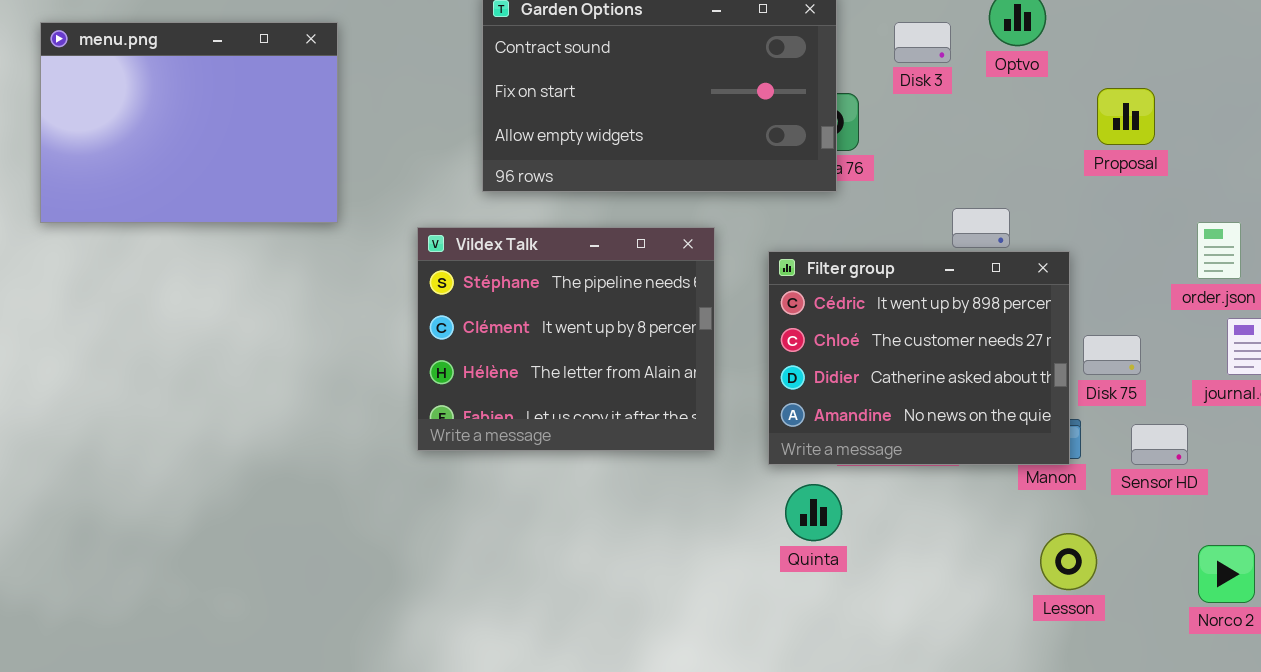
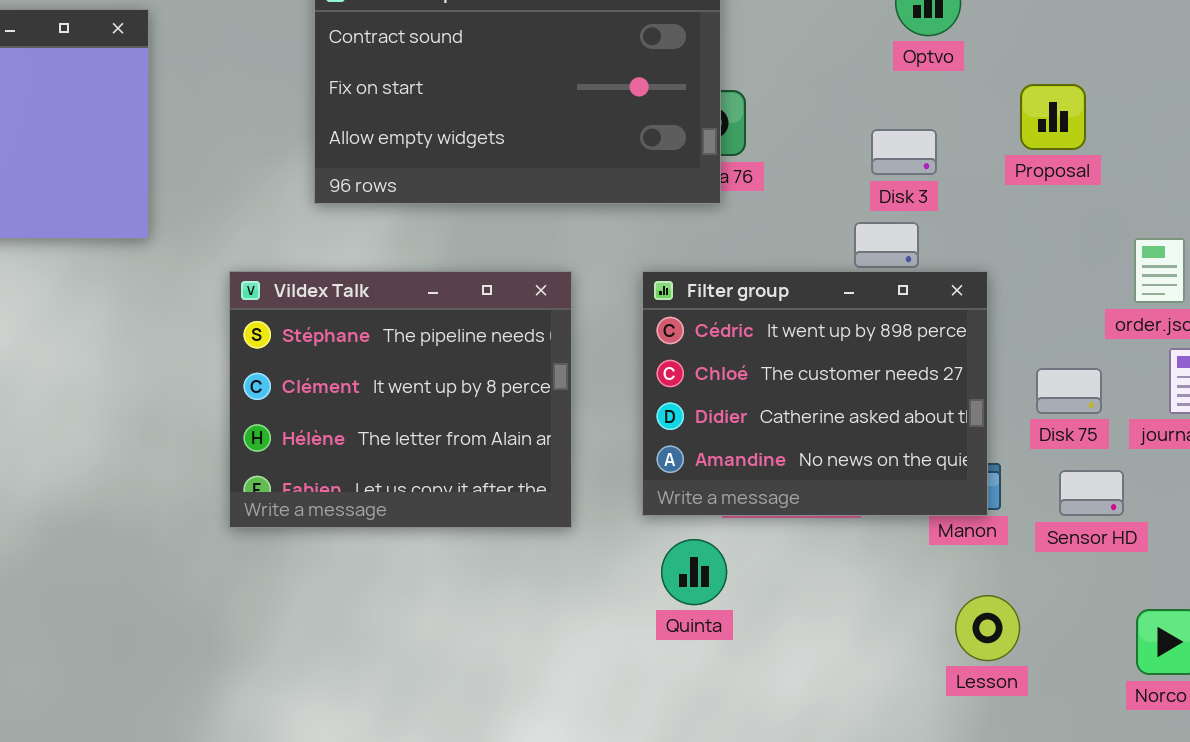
Disk 3: [894,22,951,63] -> [871,129,937,175], moved
Vildex Talk: [417,227,715,451] -> [229,271,572,528], moved
Disk 75: [1083,335,1141,375] -> [1036,368,1102,414], moved

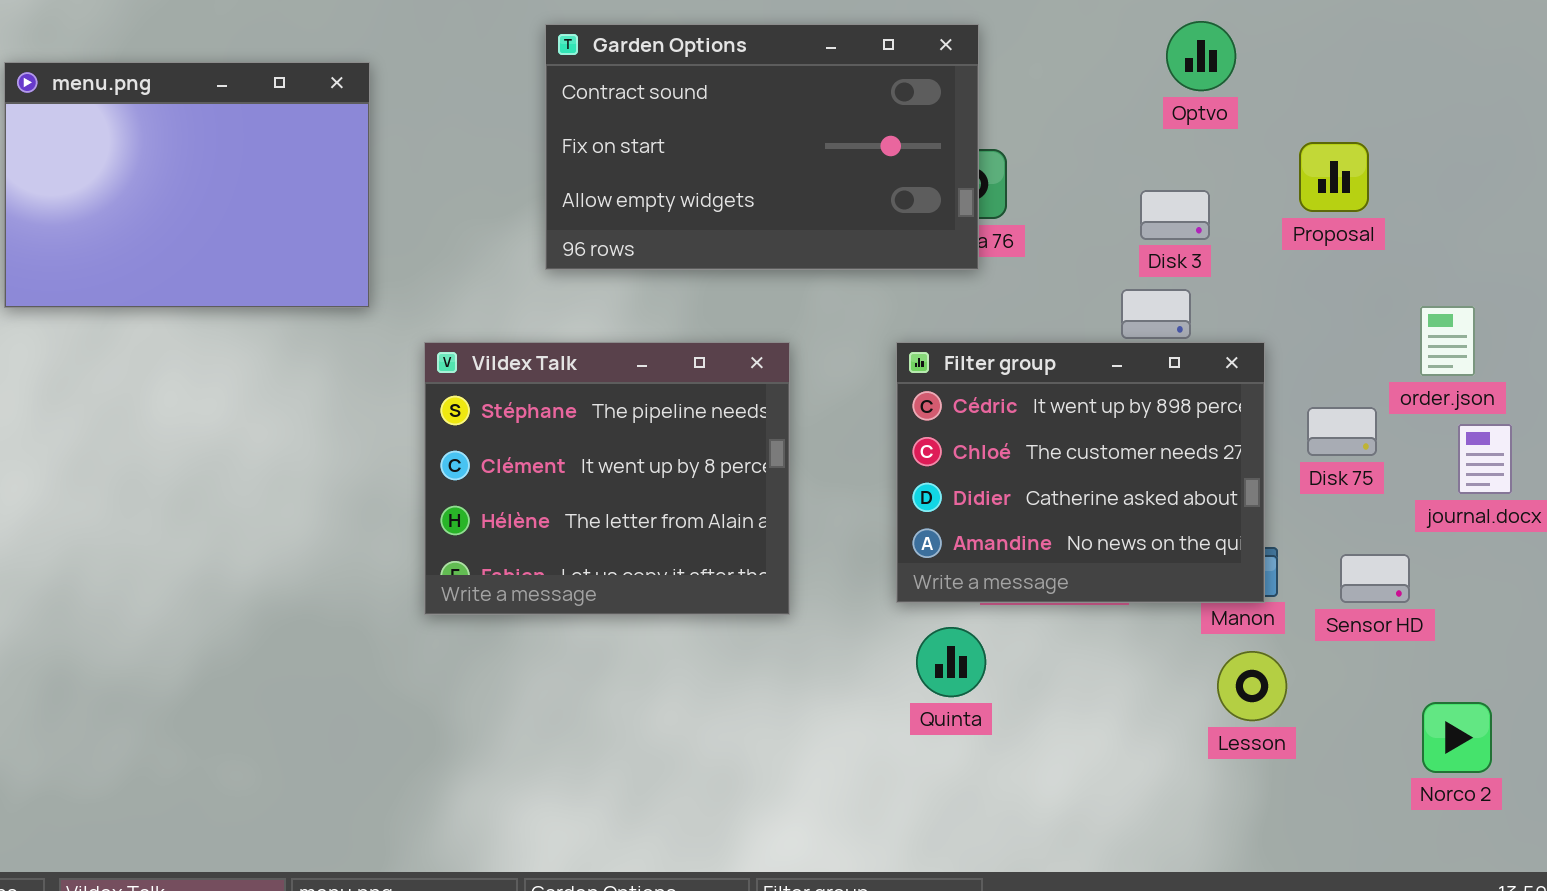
Vildex Talk: [229,271,572,528] -> [424,342,790,615], moved
Disk 75: [1036,368,1102,414] -> [1307,407,1377,456], moved
Lesson: [955,595,1020,661] -> [1217,651,1287,721], moved

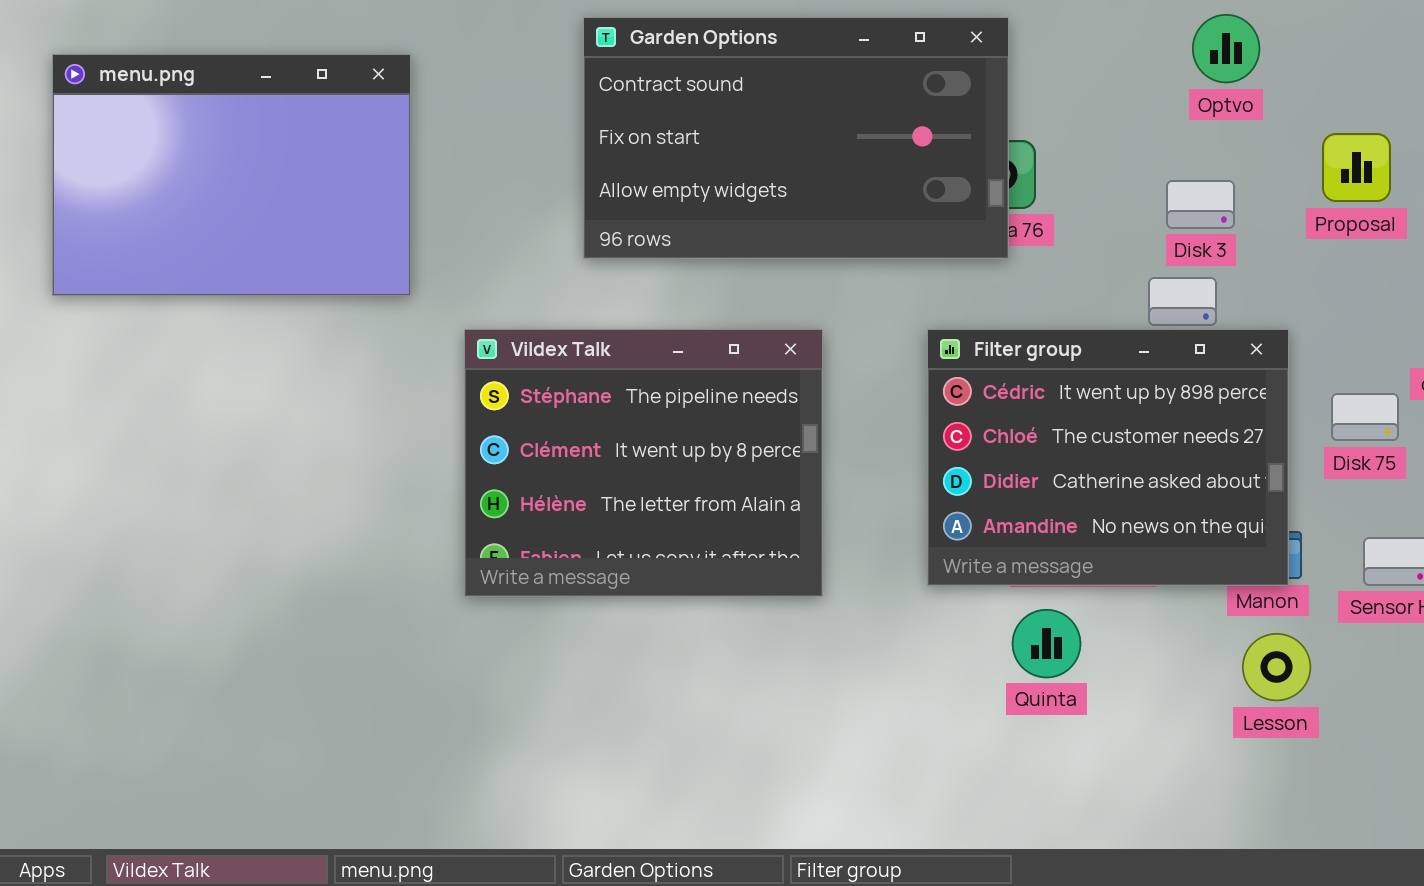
Quinta: [916,627,986,697] -> [1012,609,1081,678], moved

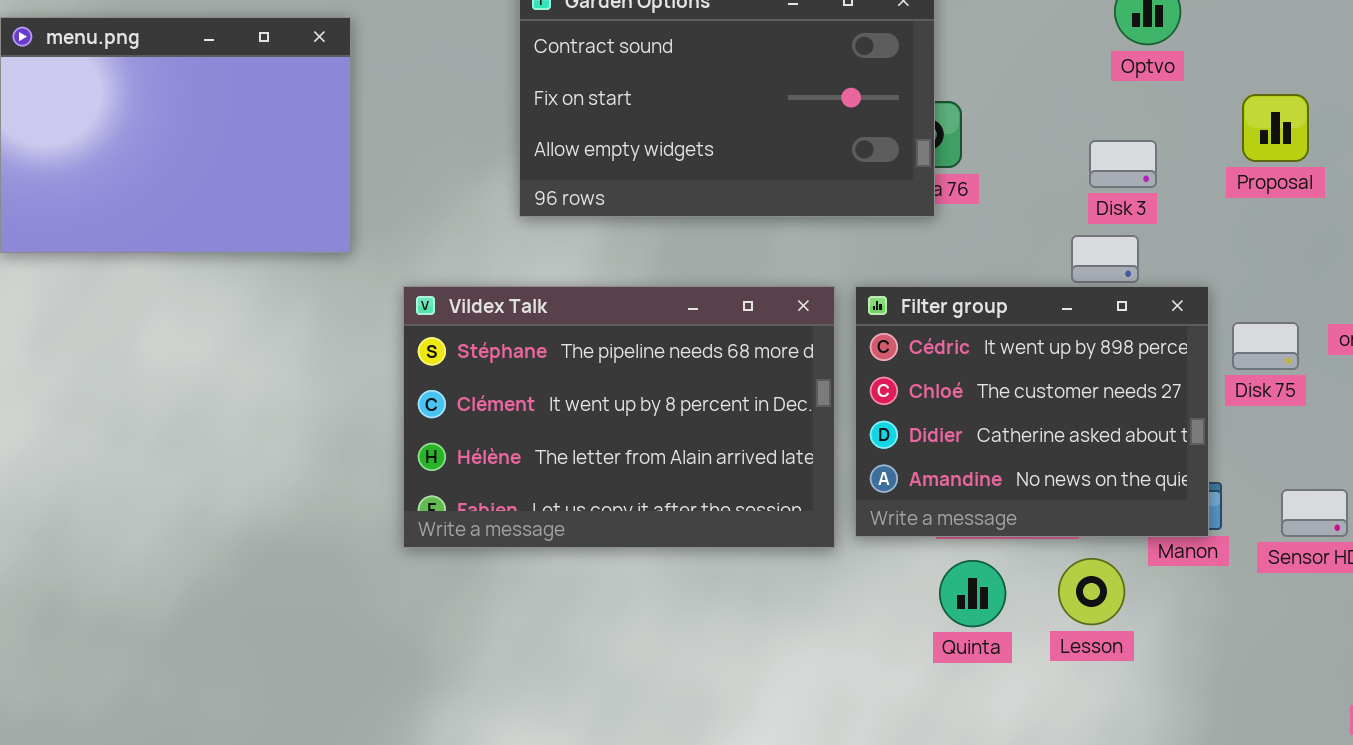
Vildex Talk: [464,329,823,597] -> [403,286,835,548], resized
Disk 75: [1331,393,1399,441] -> [1232,322,1299,370], moved
Lesson: [1242,633,1311,701] -> [1058,558,1125,625], moved

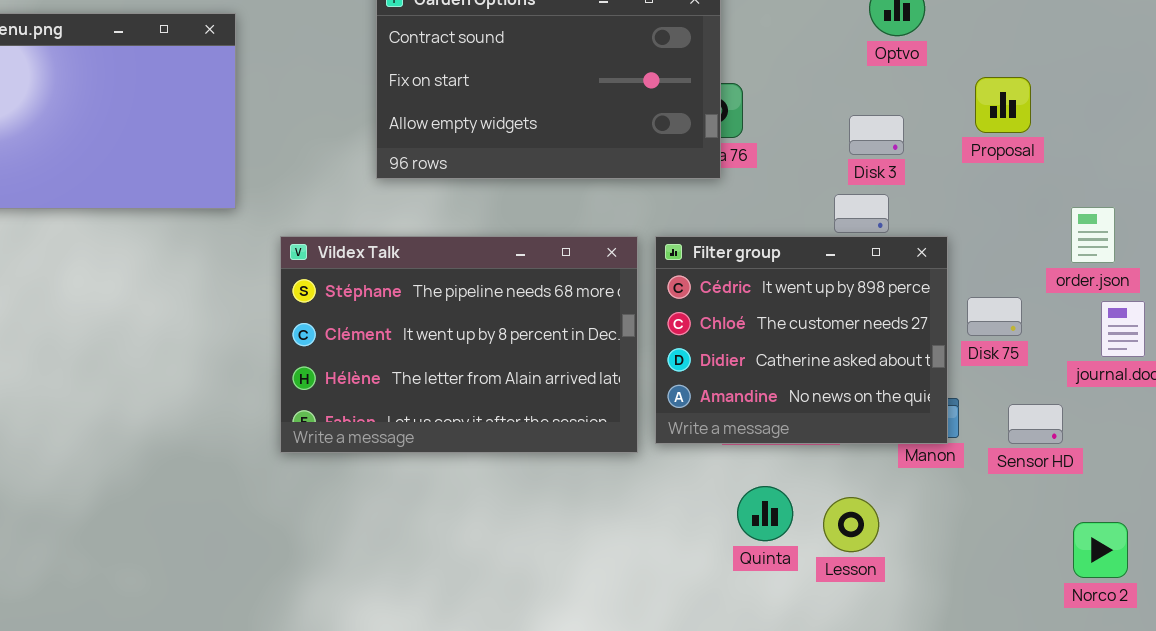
Disk 75: [1232,322,1299,370] -> [967,297,1022,336], moved
Lesson: [1058,558,1125,625] -> [823,497,879,552], moved
Quinta: [939,560,1006,627] -> [737,486,793,541], moved

